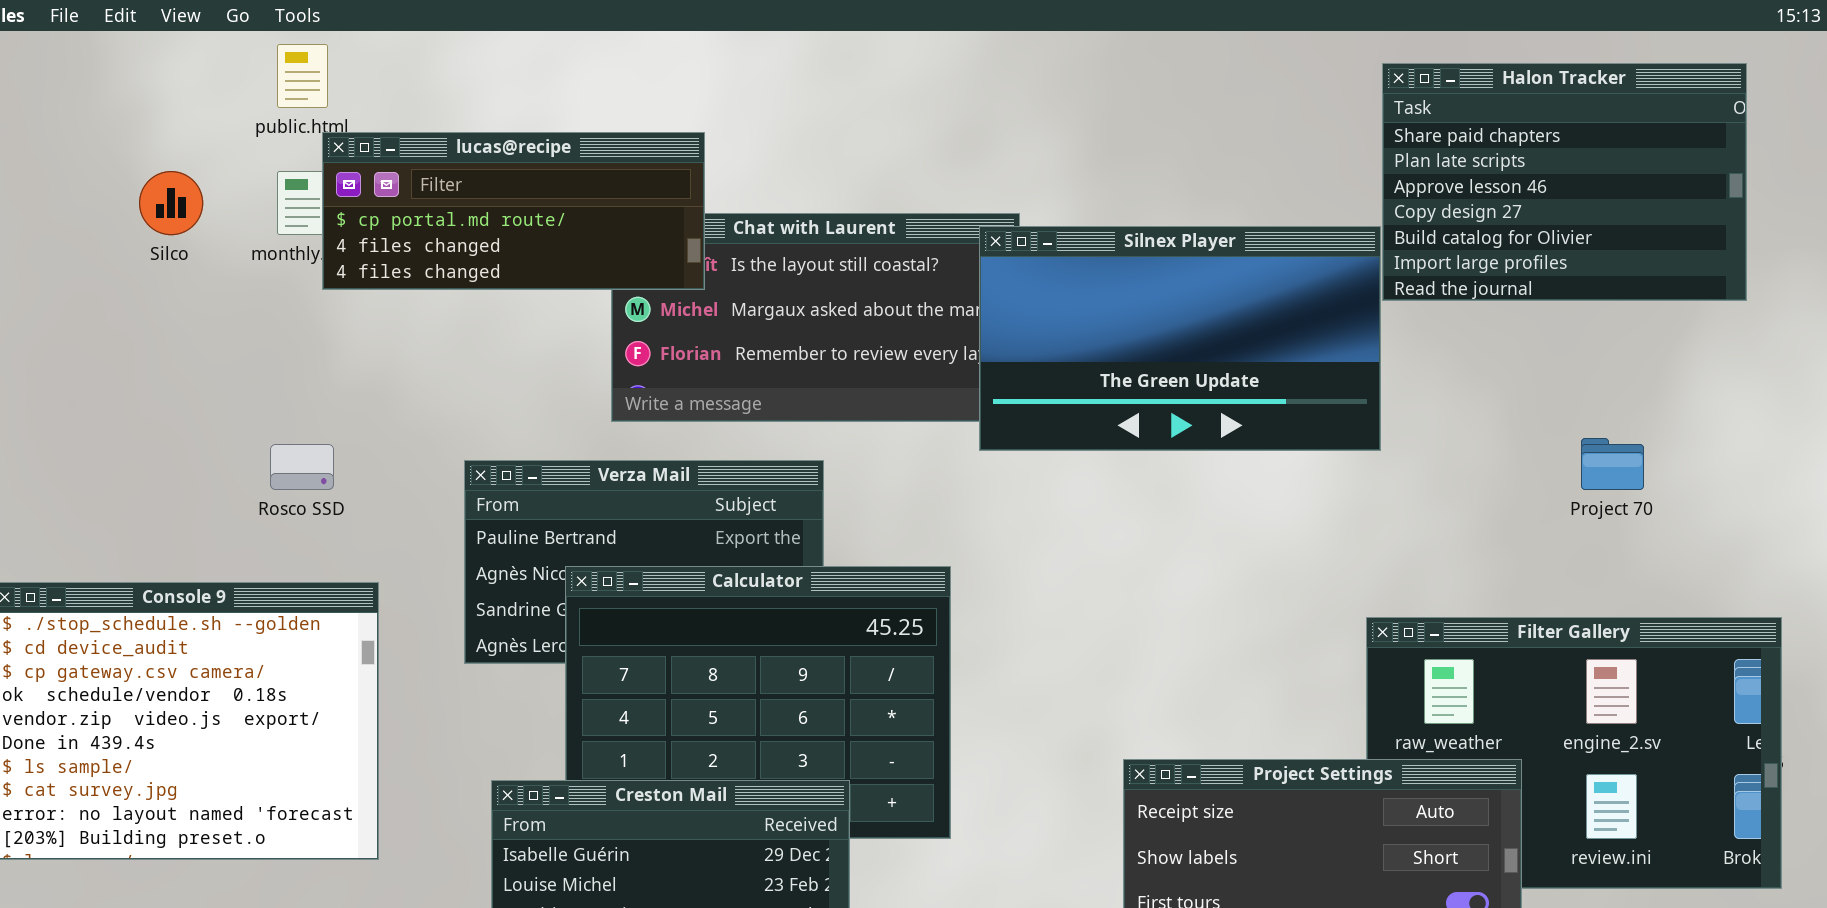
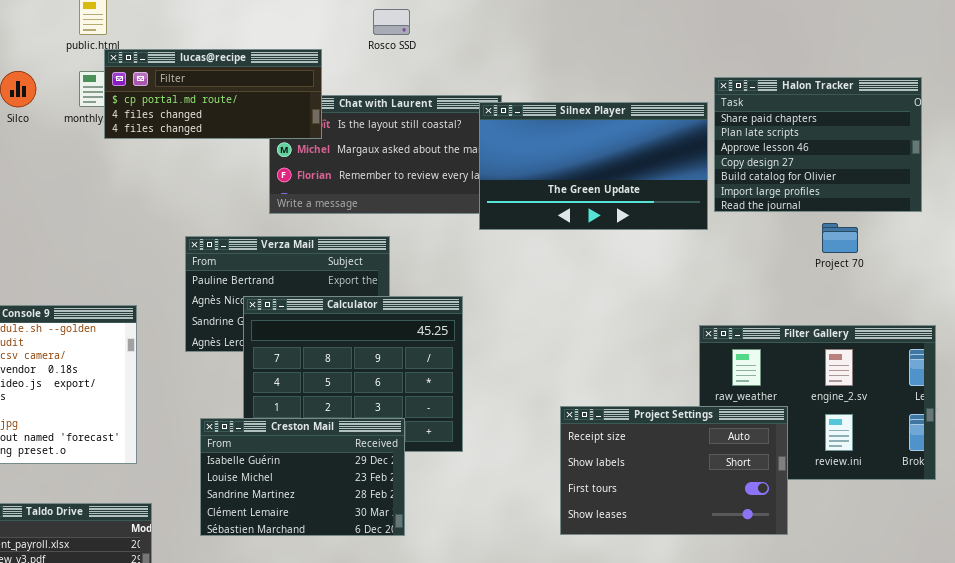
Halon Tracker: [1382,63,1747,301] -> [714,77,922,212], moved
Rosco SSD: [270,444,334,490] -> [373,9,410,35], moved

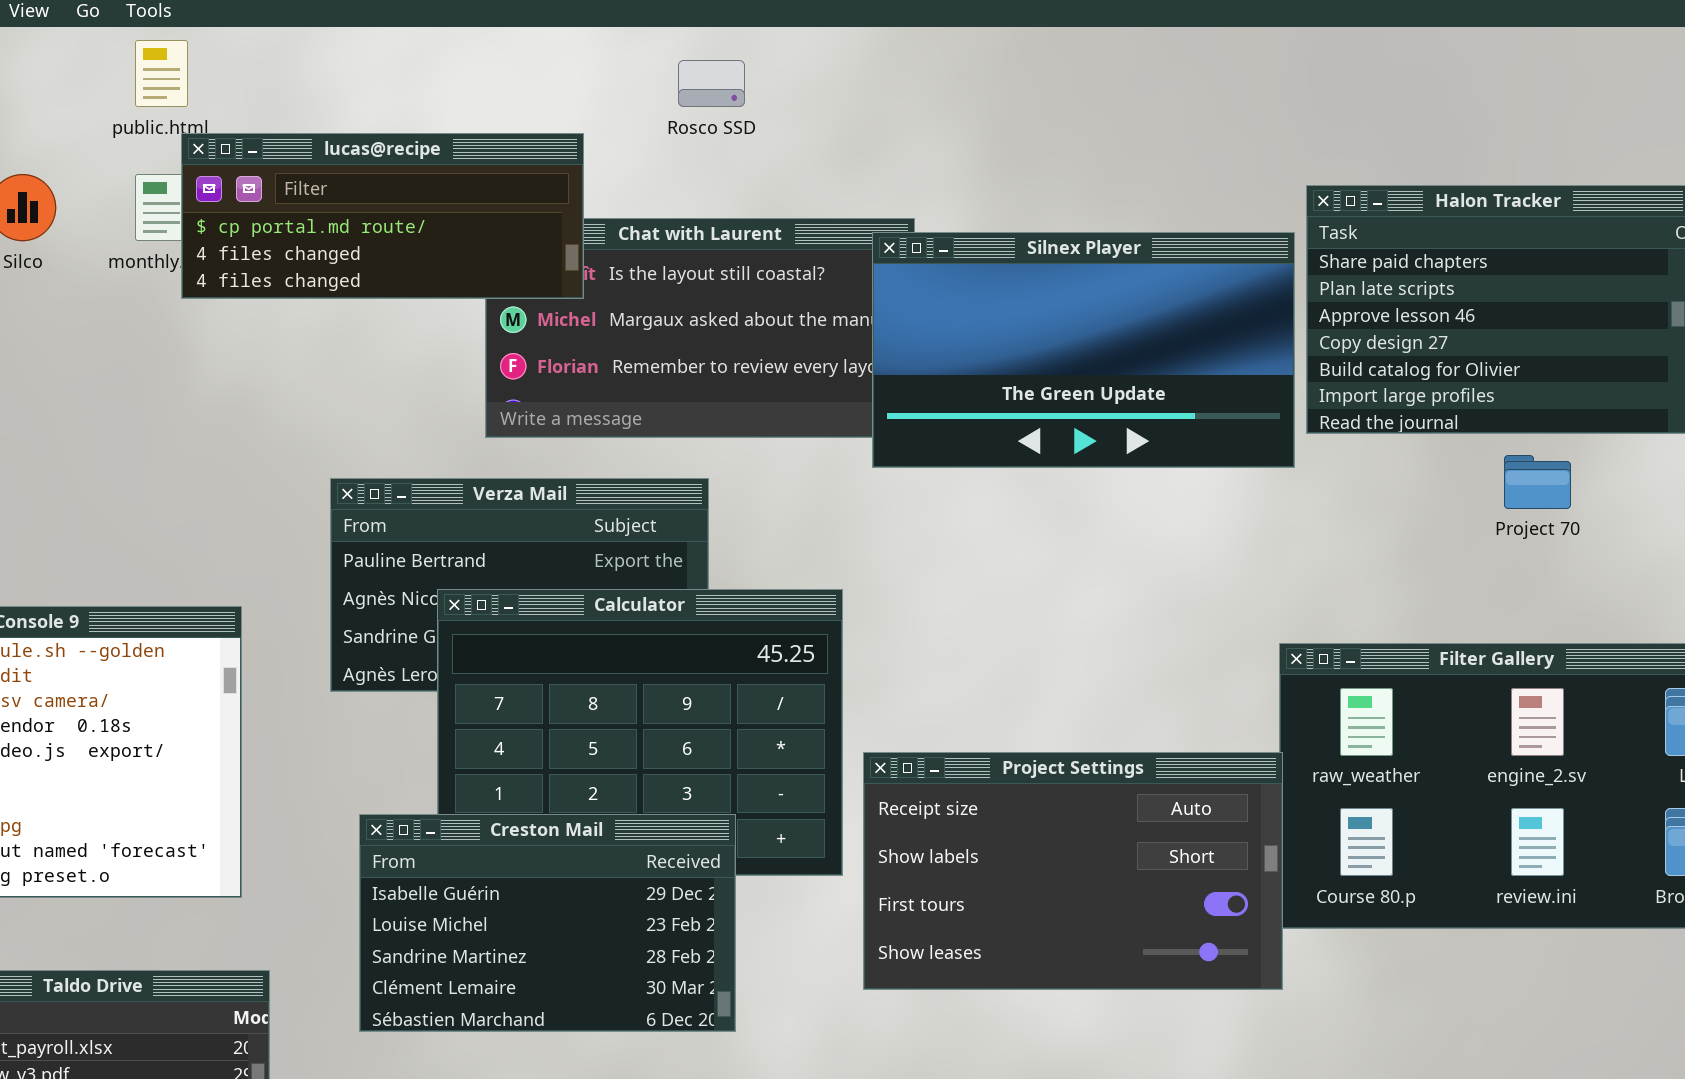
Project Settings: [560,406,788,535] -> [863,752,1283,990], moved

